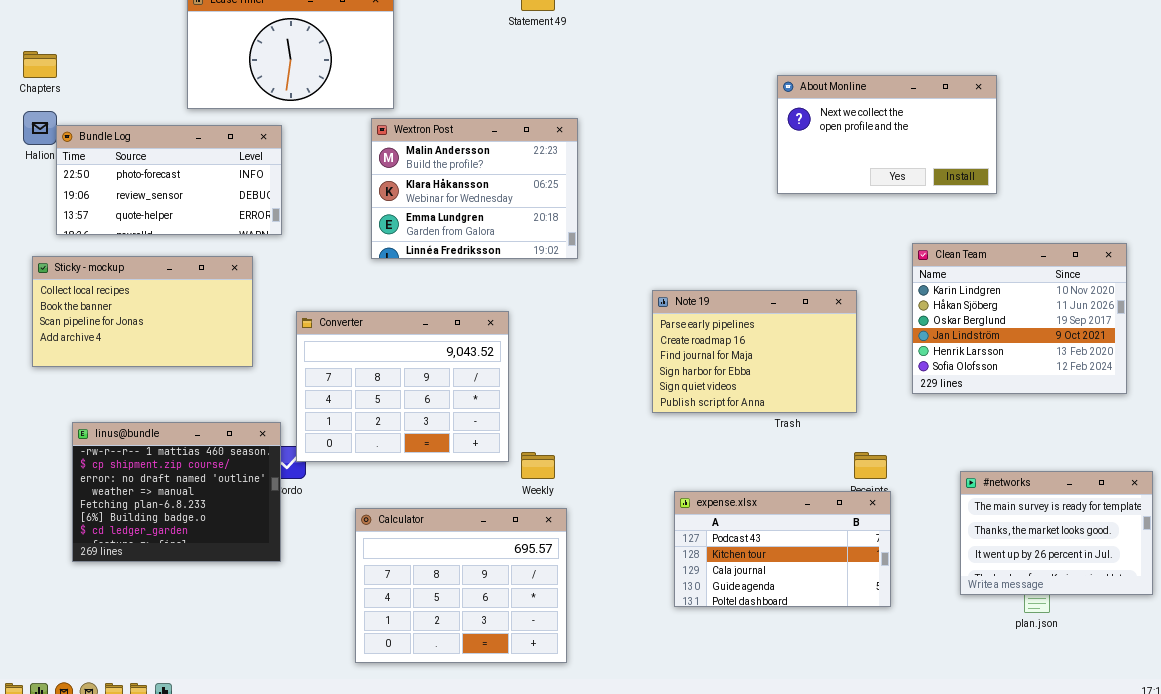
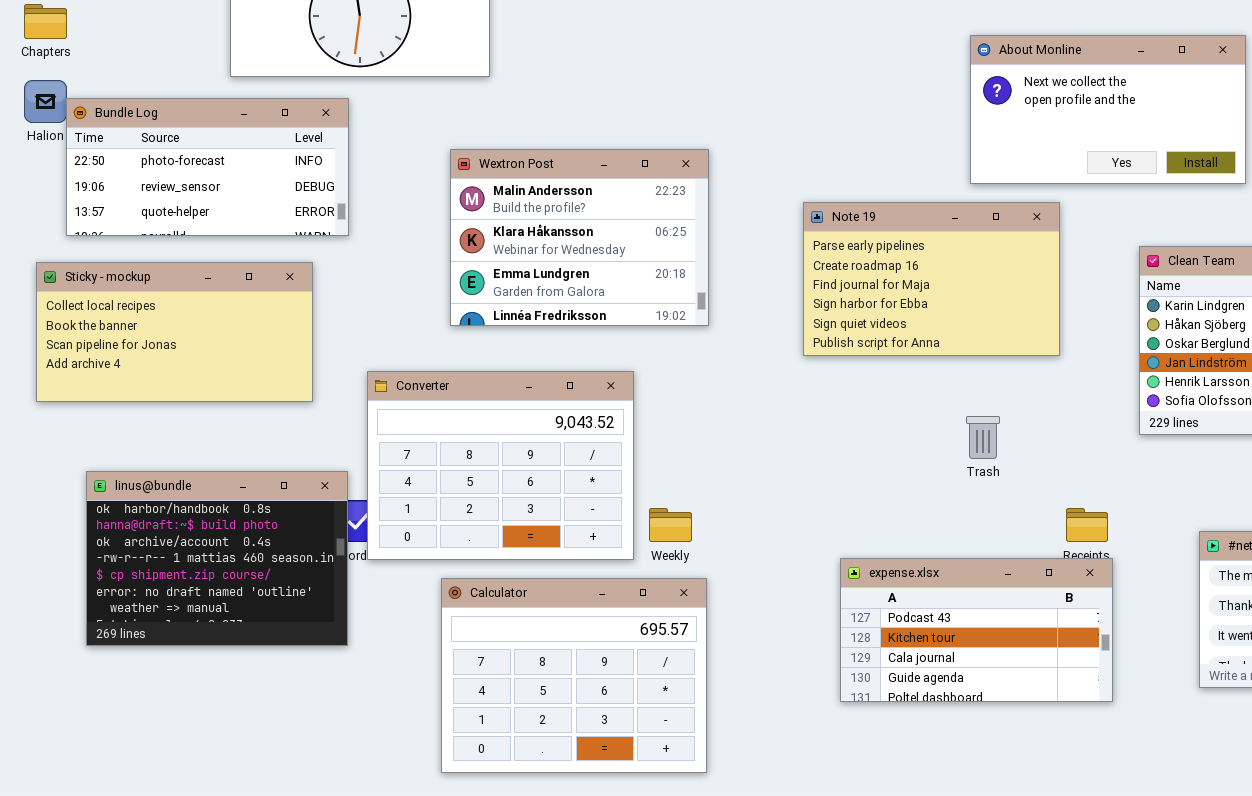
Wextron Post: [371,118,578,259] -> [450,149,709,326], moved
Note 19: [652,290,857,413] -> [803,202,1060,356], moved
Converter: [296,311,509,462] -> [367,371,634,560], moved
linus@bundle: [72,422,281,562] -> [86,471,348,646], scrolled up 3 rows

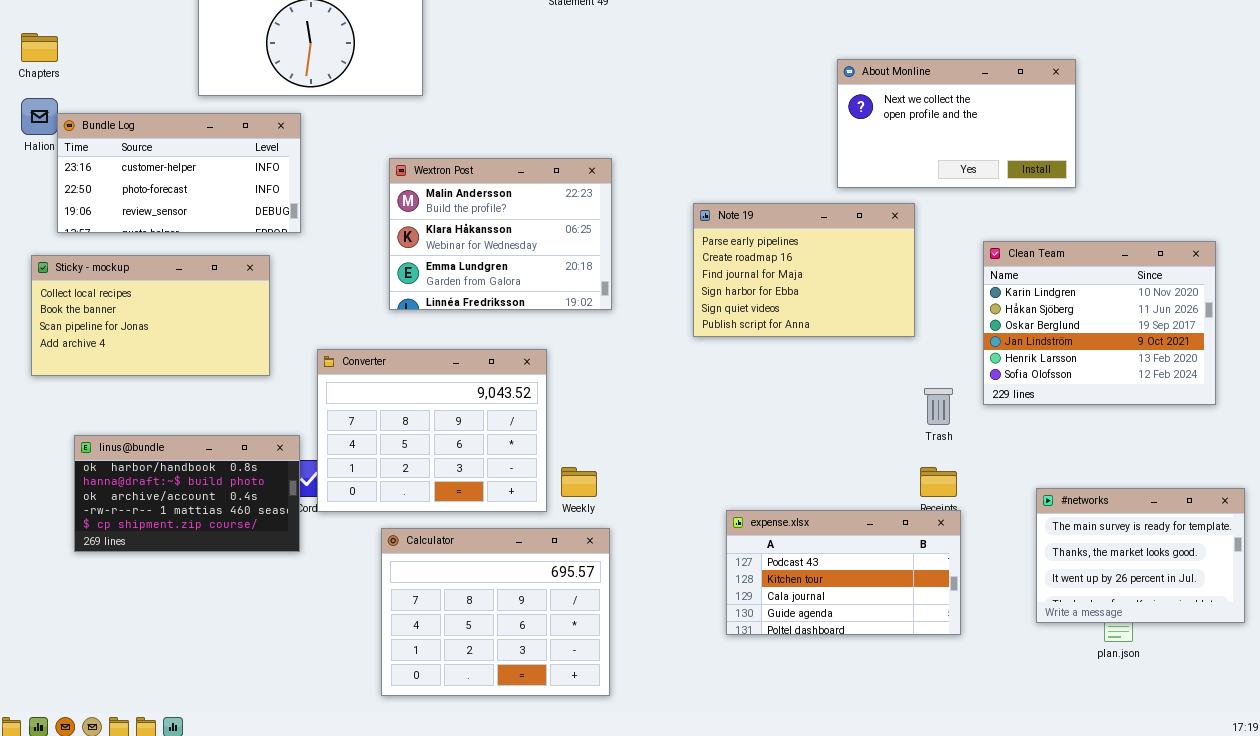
Bundle Log: [66,98,349,236] -> [57,113,301,233], scrolled up 1 row
Trash: [966,416,1000,459] -> [924,388,953,425], moved
linus@bundle: [86,471,348,646] -> [74,435,300,552], resized

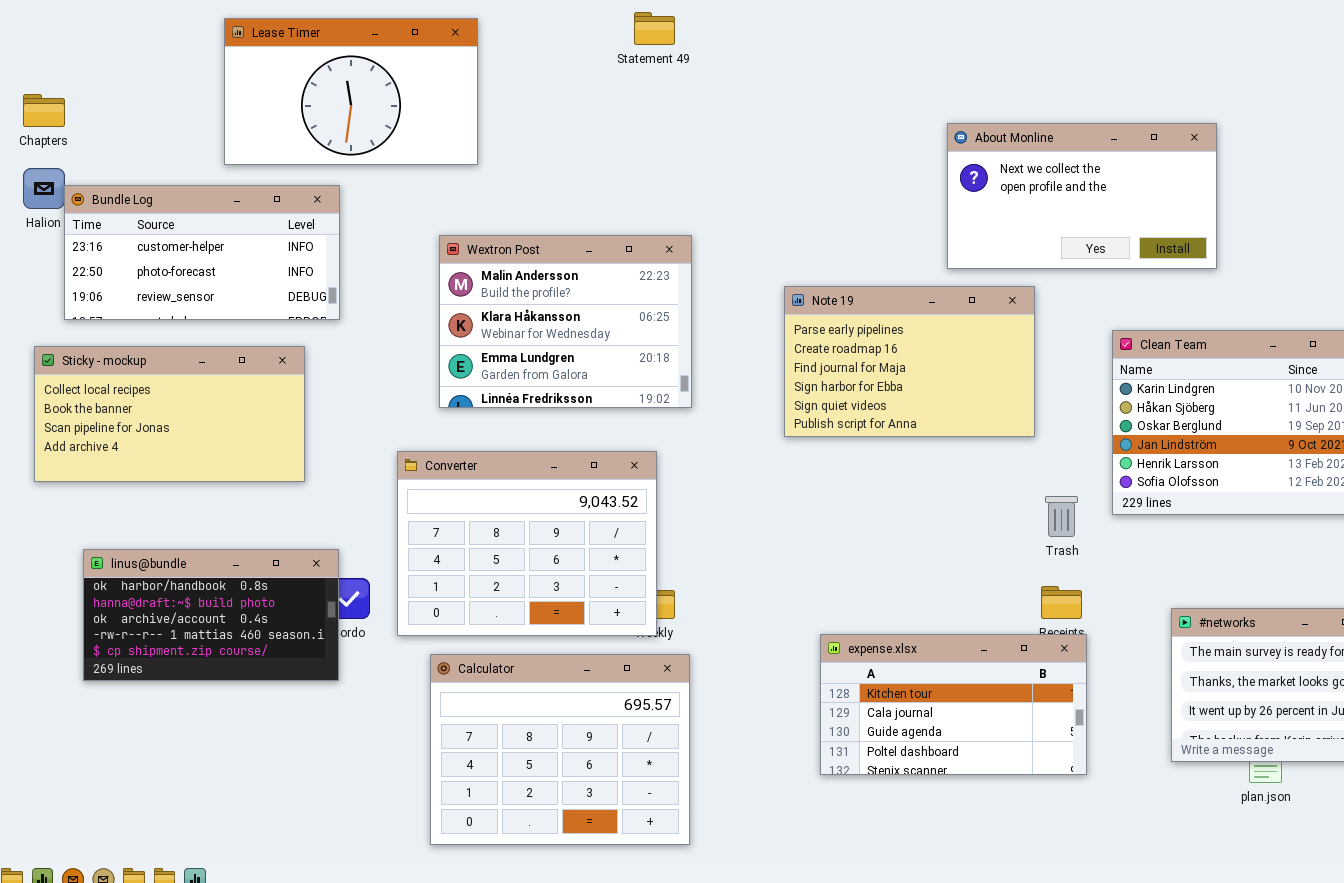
Converter: [317,349,547,512] -> [397,451,657,636], moved
expense.xlsx: [726,510,961,635] -> [820,634,1087,775], scrolled down 1 row

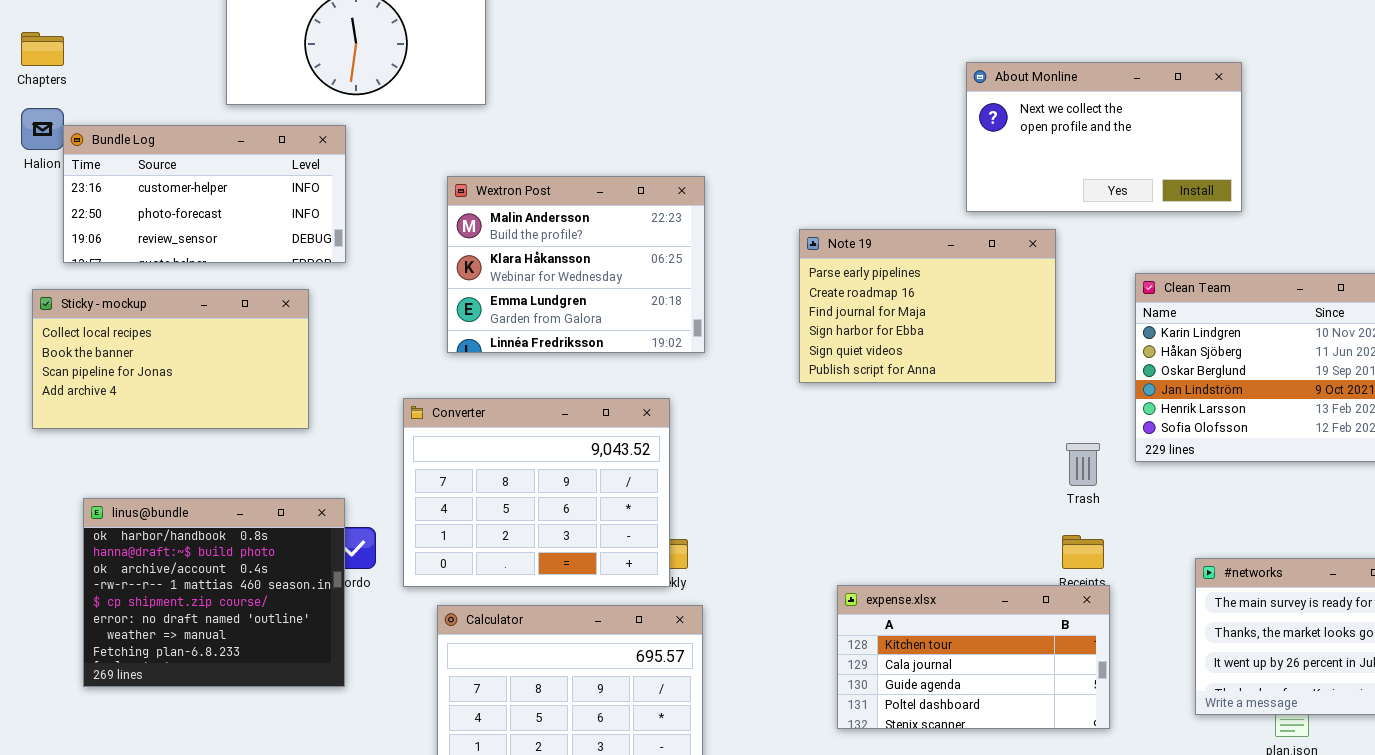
linus@bundle: [83,549,339,681] -> [83,498,345,687], resized

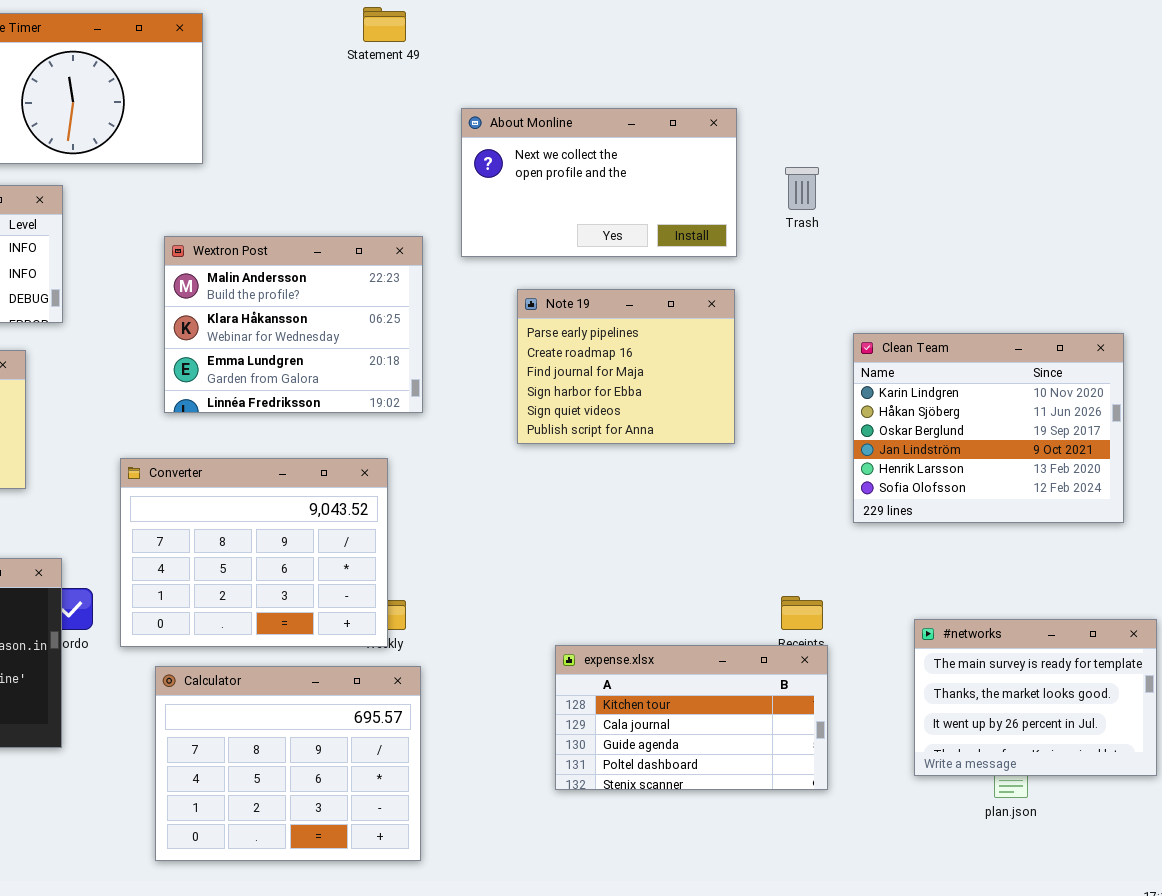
About Monline: [966,62,1242,212] -> [461,108,737,257], moved
Note 19: [799,229,1056,383] -> [517,289,735,444], resized
Trash: [1066,443,1100,486] -> [785,167,819,210], moved

